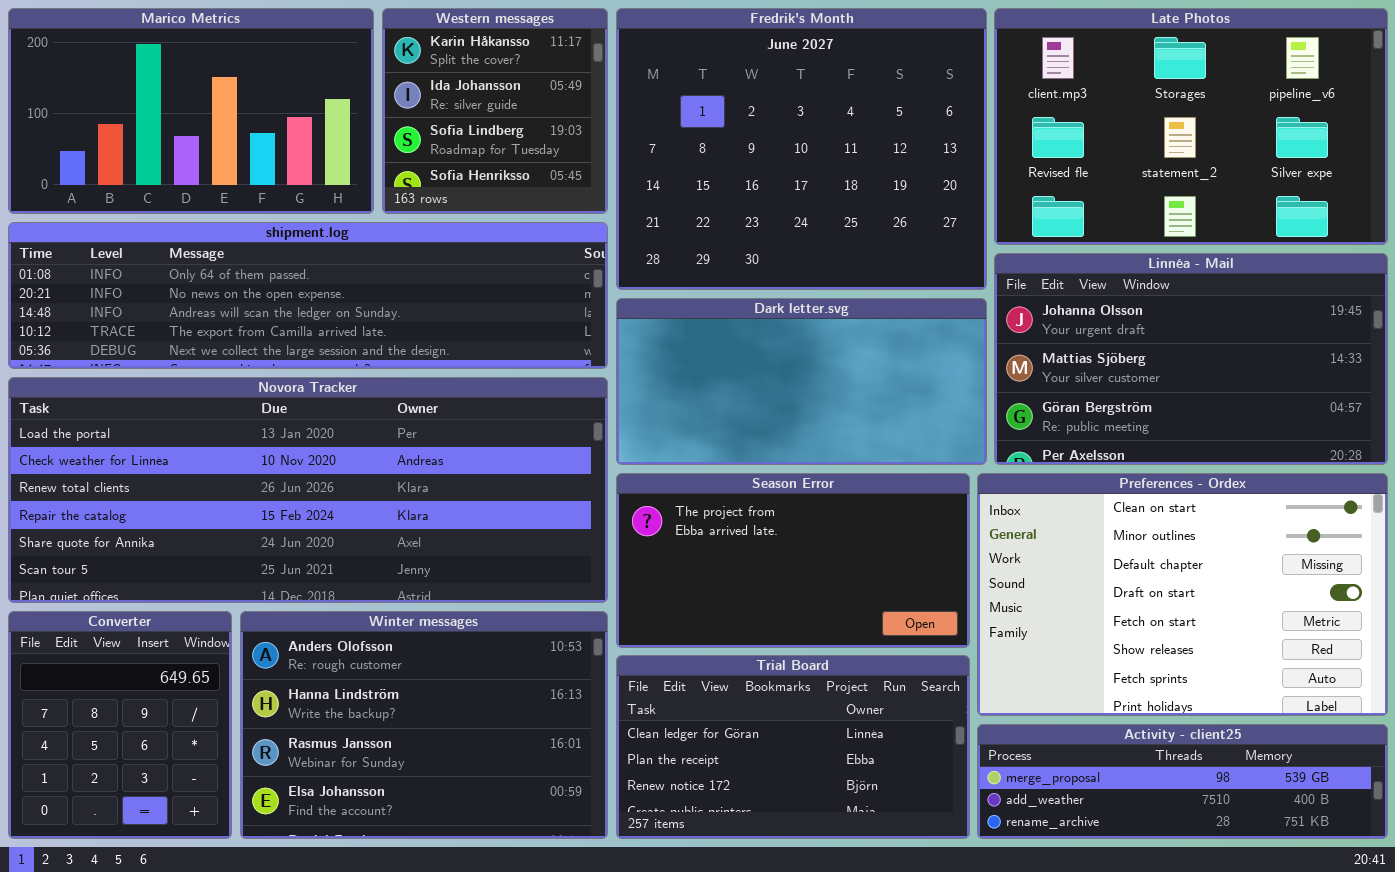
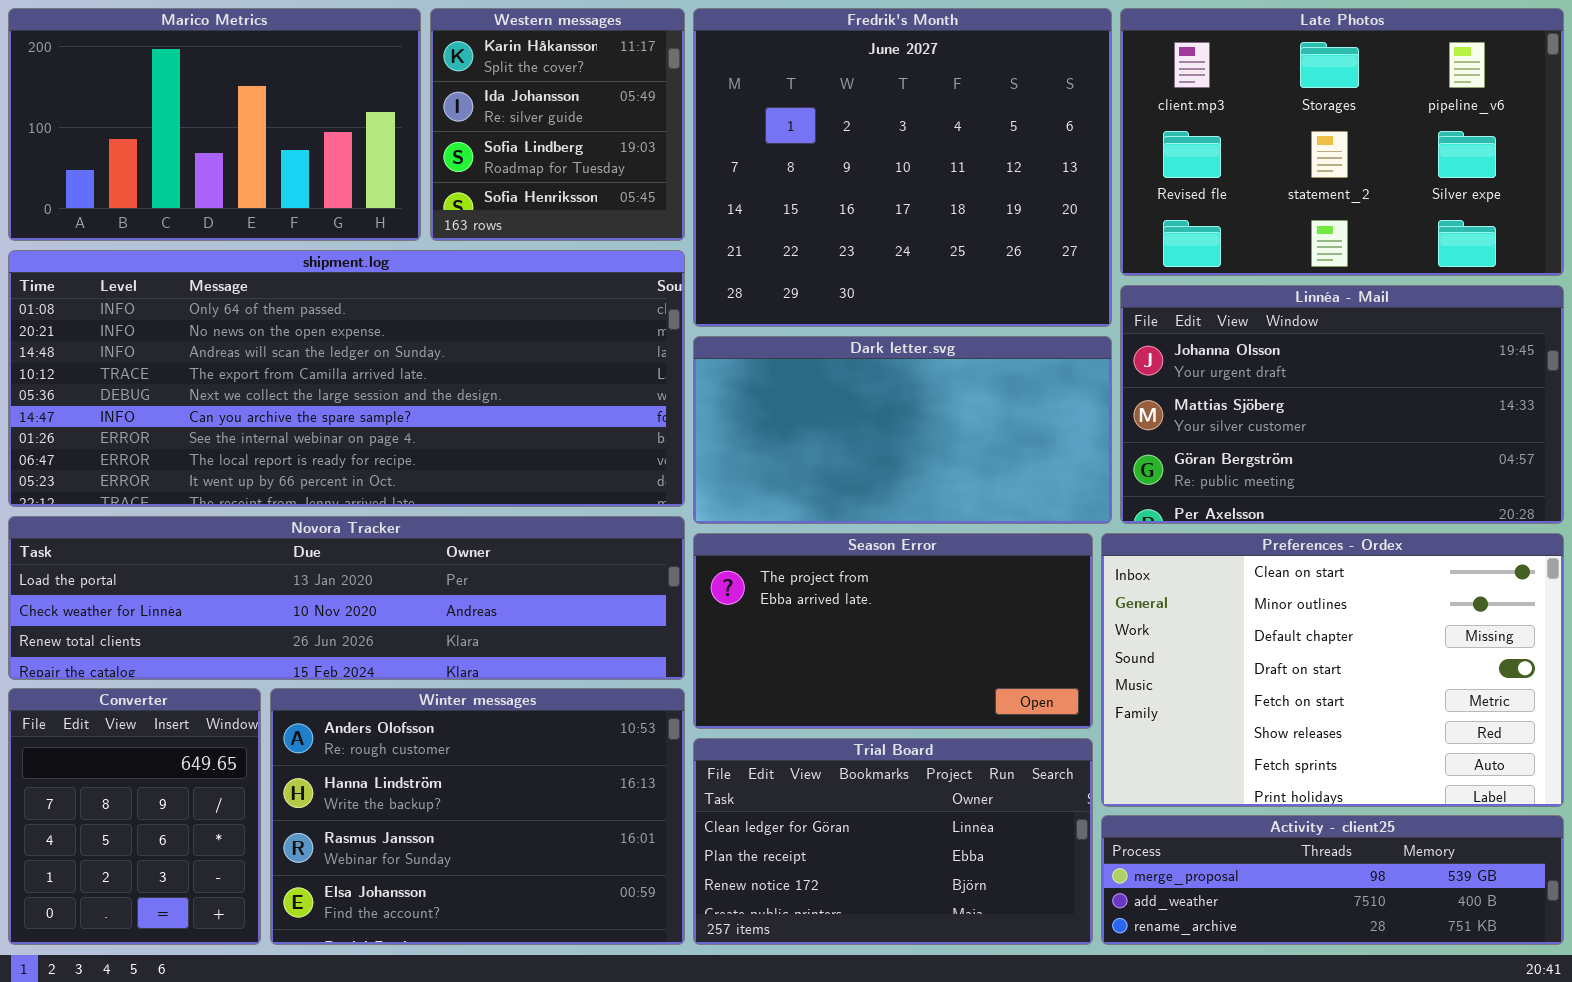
shipment.log: [8,222,608,369] -> [8,250,685,507], resized
Novora Tracker: [8,377,608,603] -> [8,516,685,680], resized

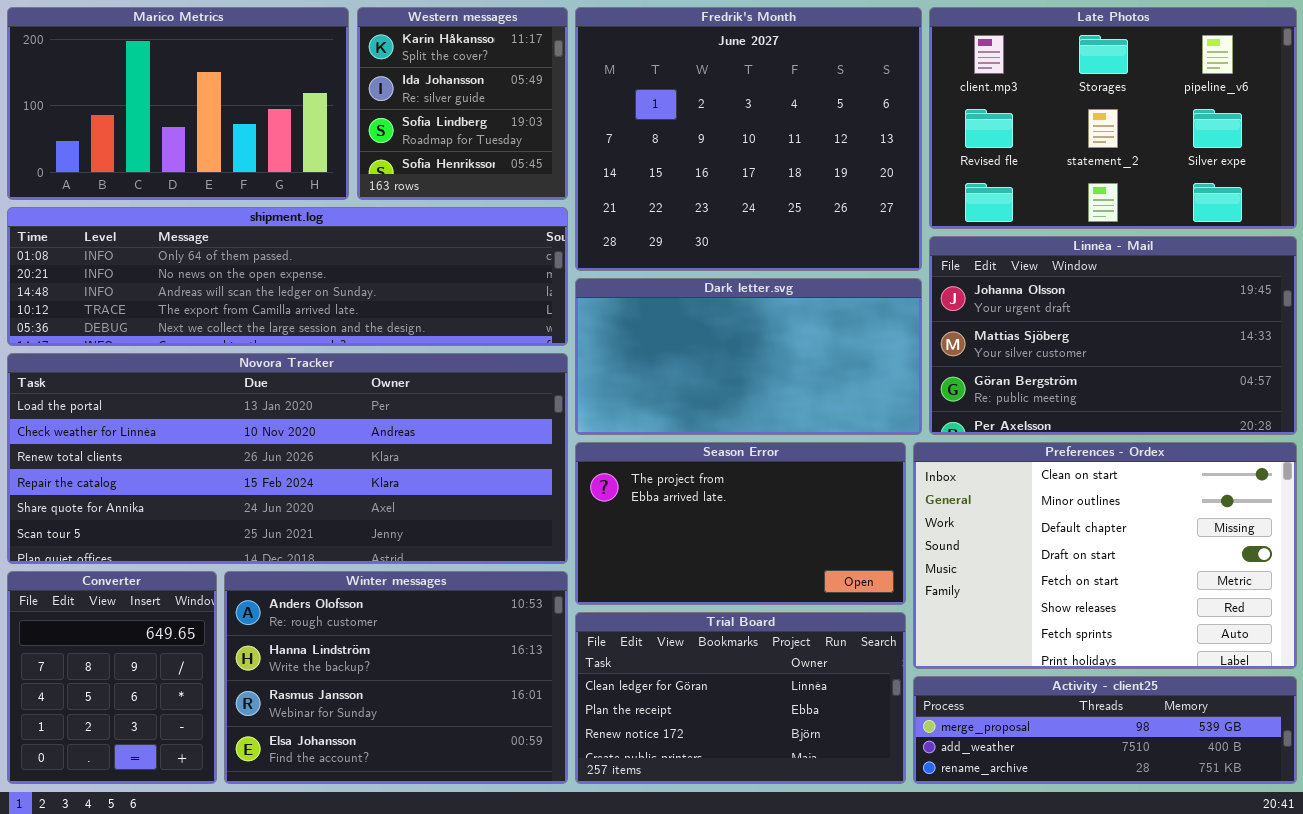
shipment.log: [8,250,685,507] -> [7,207,568,346], resized
Novora Tracker: [8,516,685,680] -> [7,353,568,564], resized

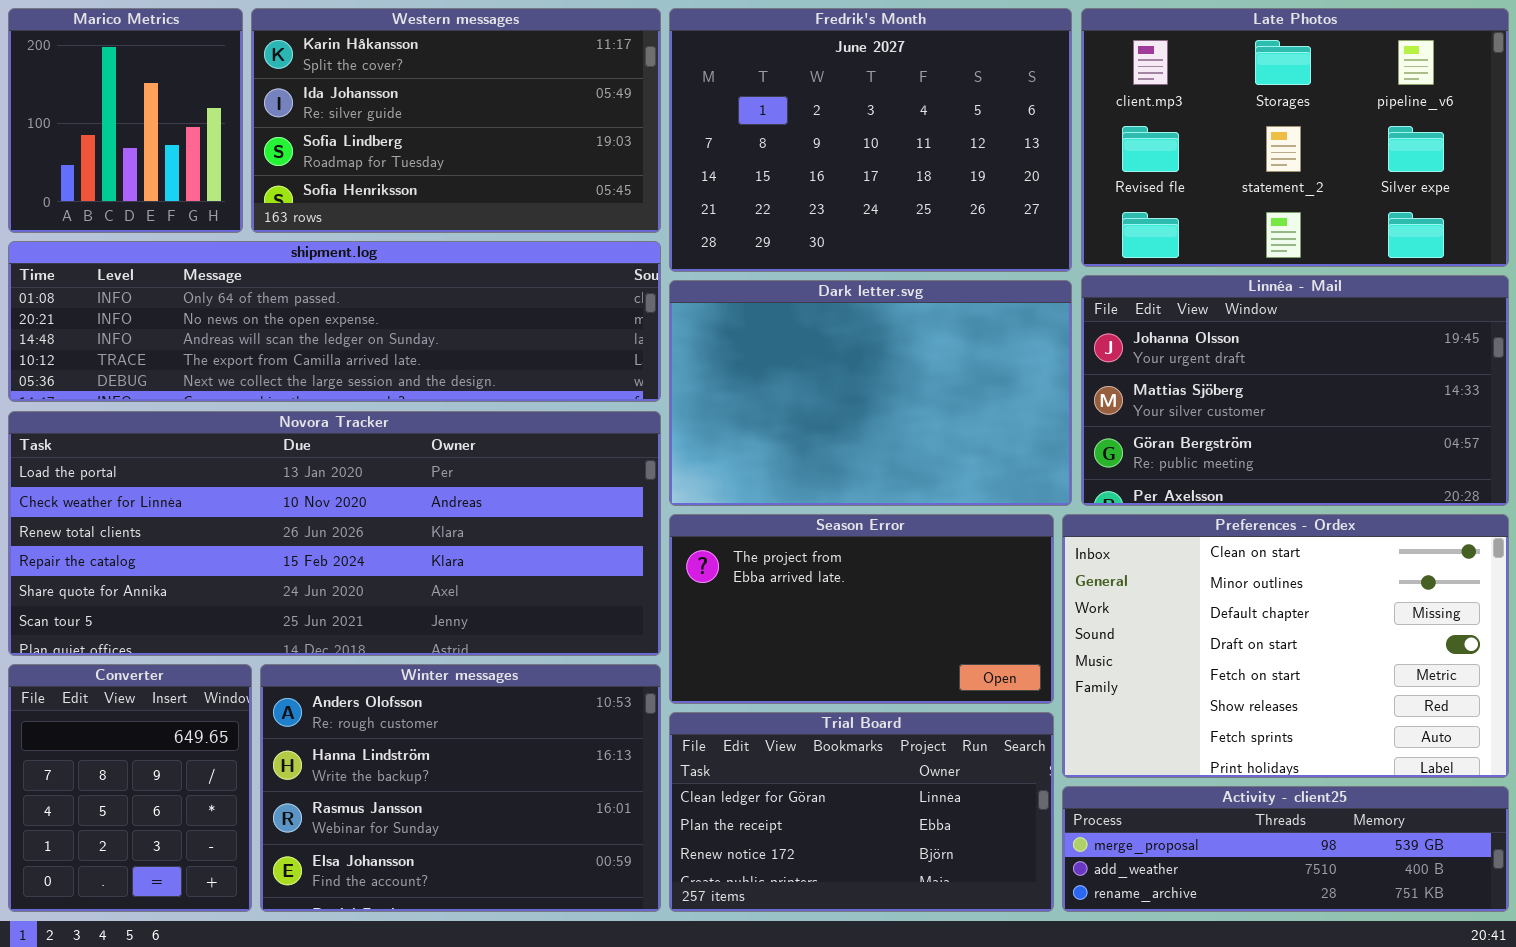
Marico Metrics: [7,7,349,200] -> [8,8,243,233], resized
Western messages: [357,7,568,200] -> [251,8,661,233], resized
Fredrik's Month: [575,7,922,271] -> [669,8,1072,272], resized
Dark letter.svg: [575,278,922,435] -> [669,280,1072,506], resized

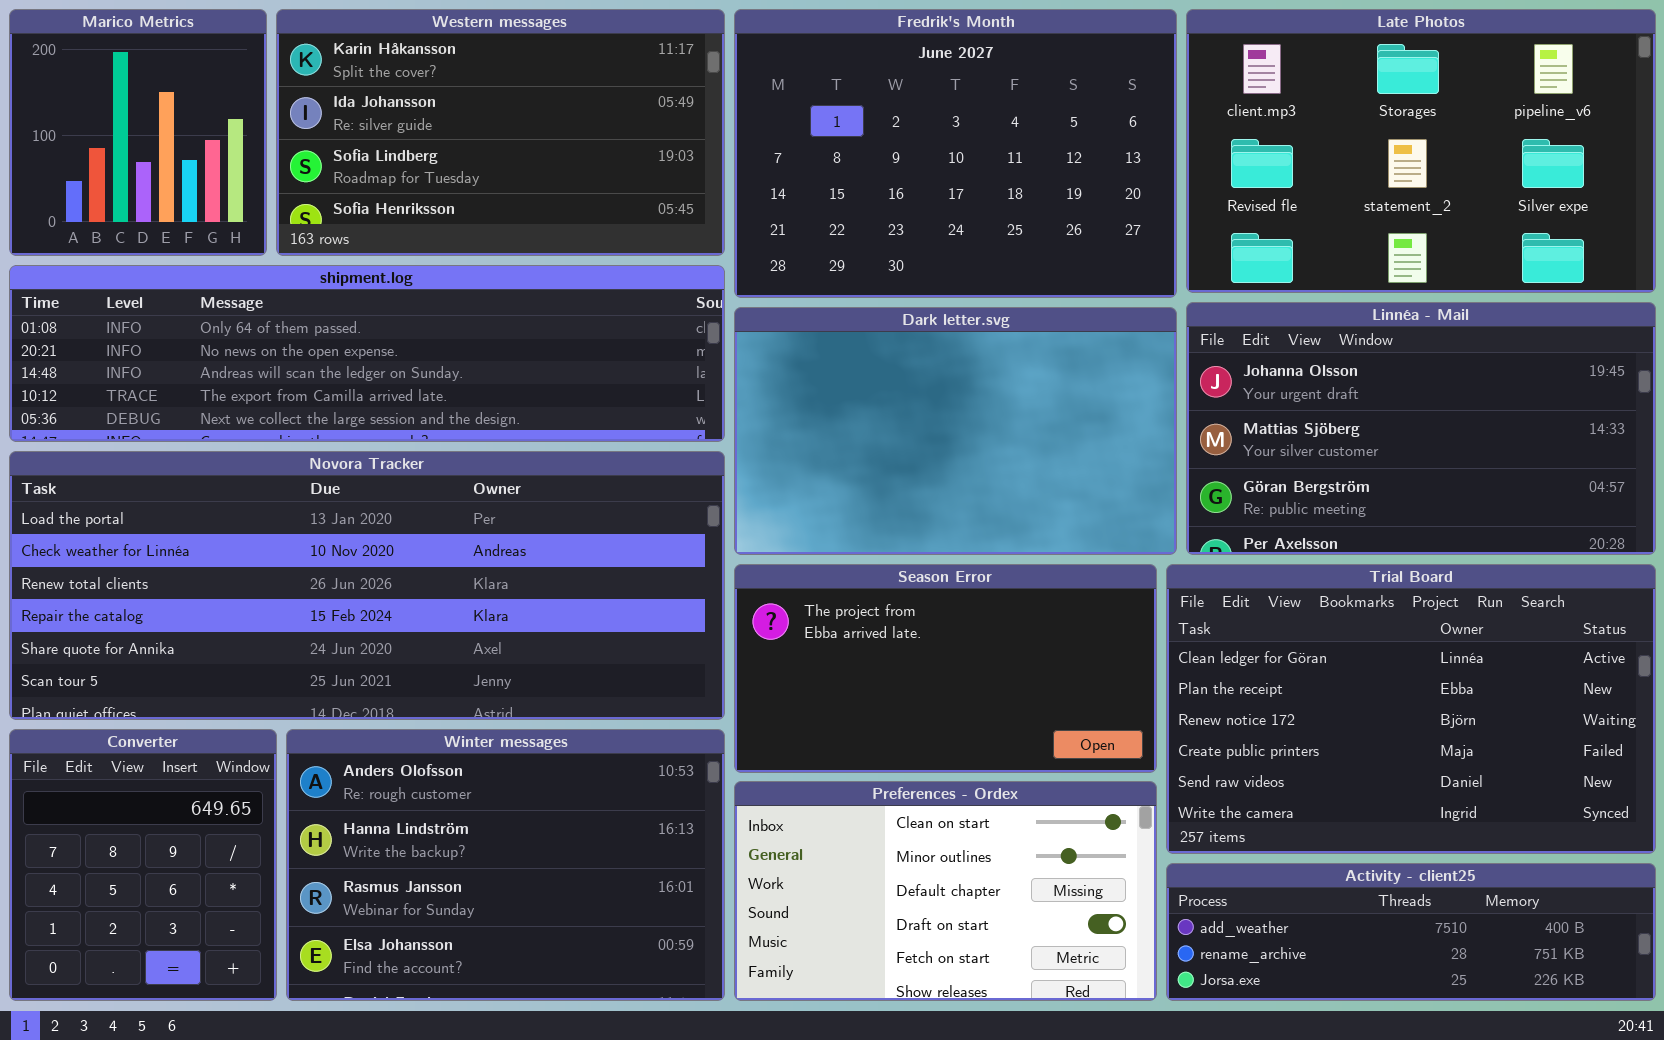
Preferences - Ordex: [1062,514,1509,778] -> [734,781,1157,1001], moved, resized
Trial Board: [669,712,1054,912] -> [1166,564,1656,854], moved, resized
Activity - client25: [1062,786,1509,912] -> [1166,863,1656,1001], scrolled down 1 row

